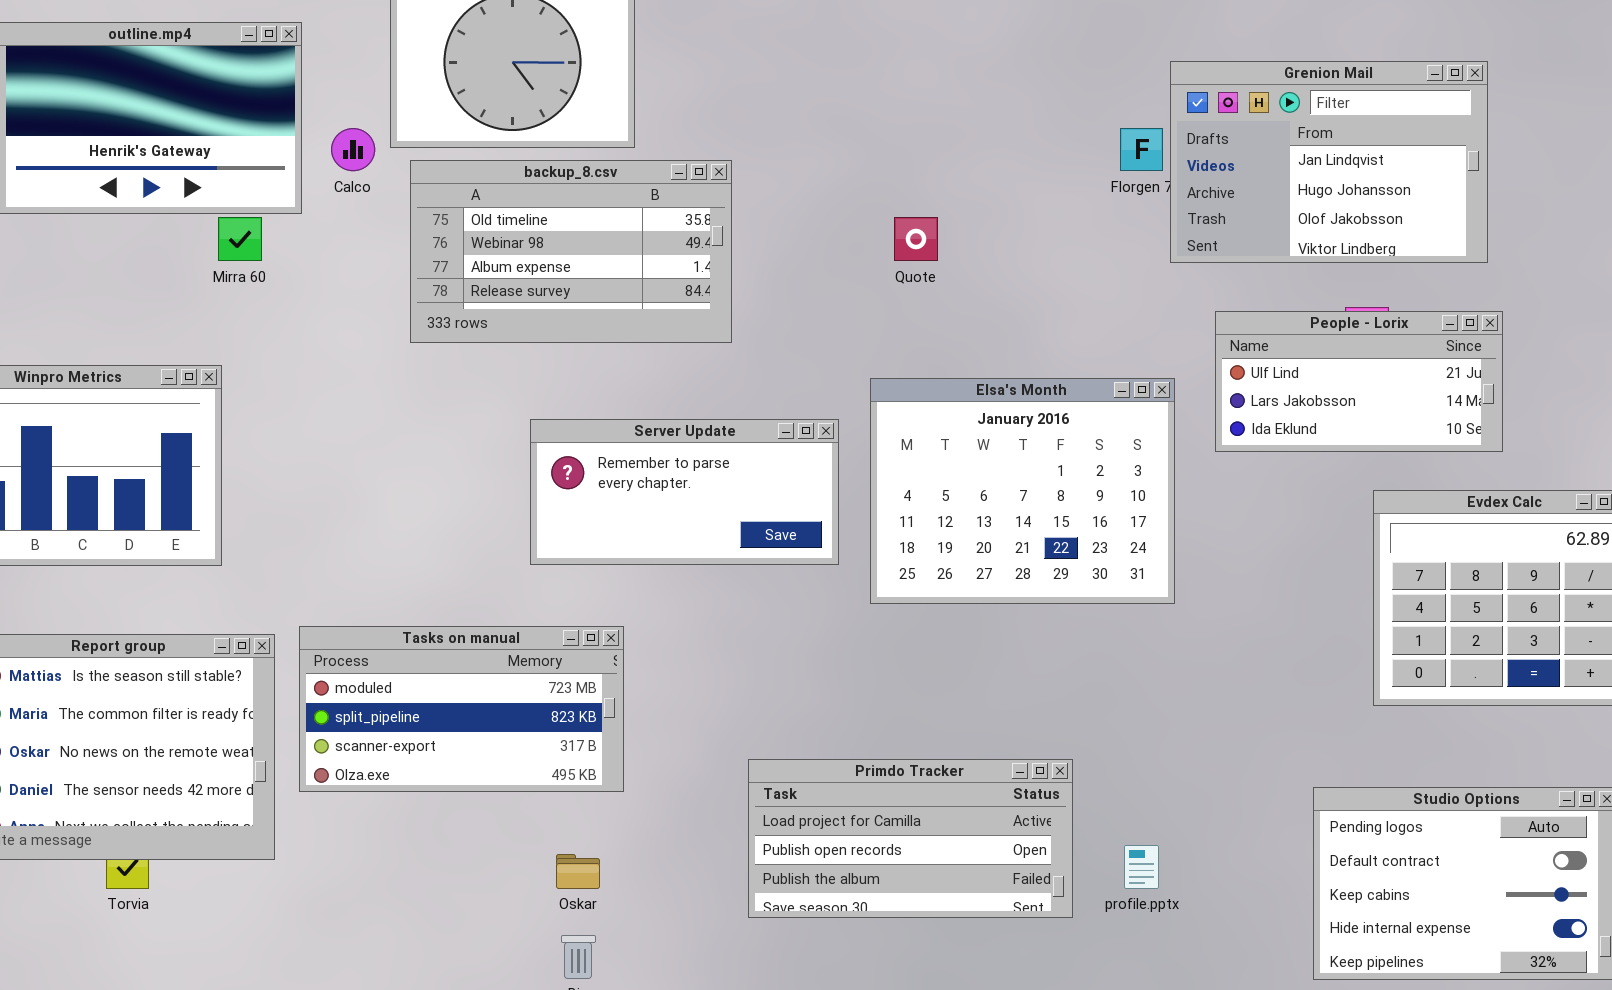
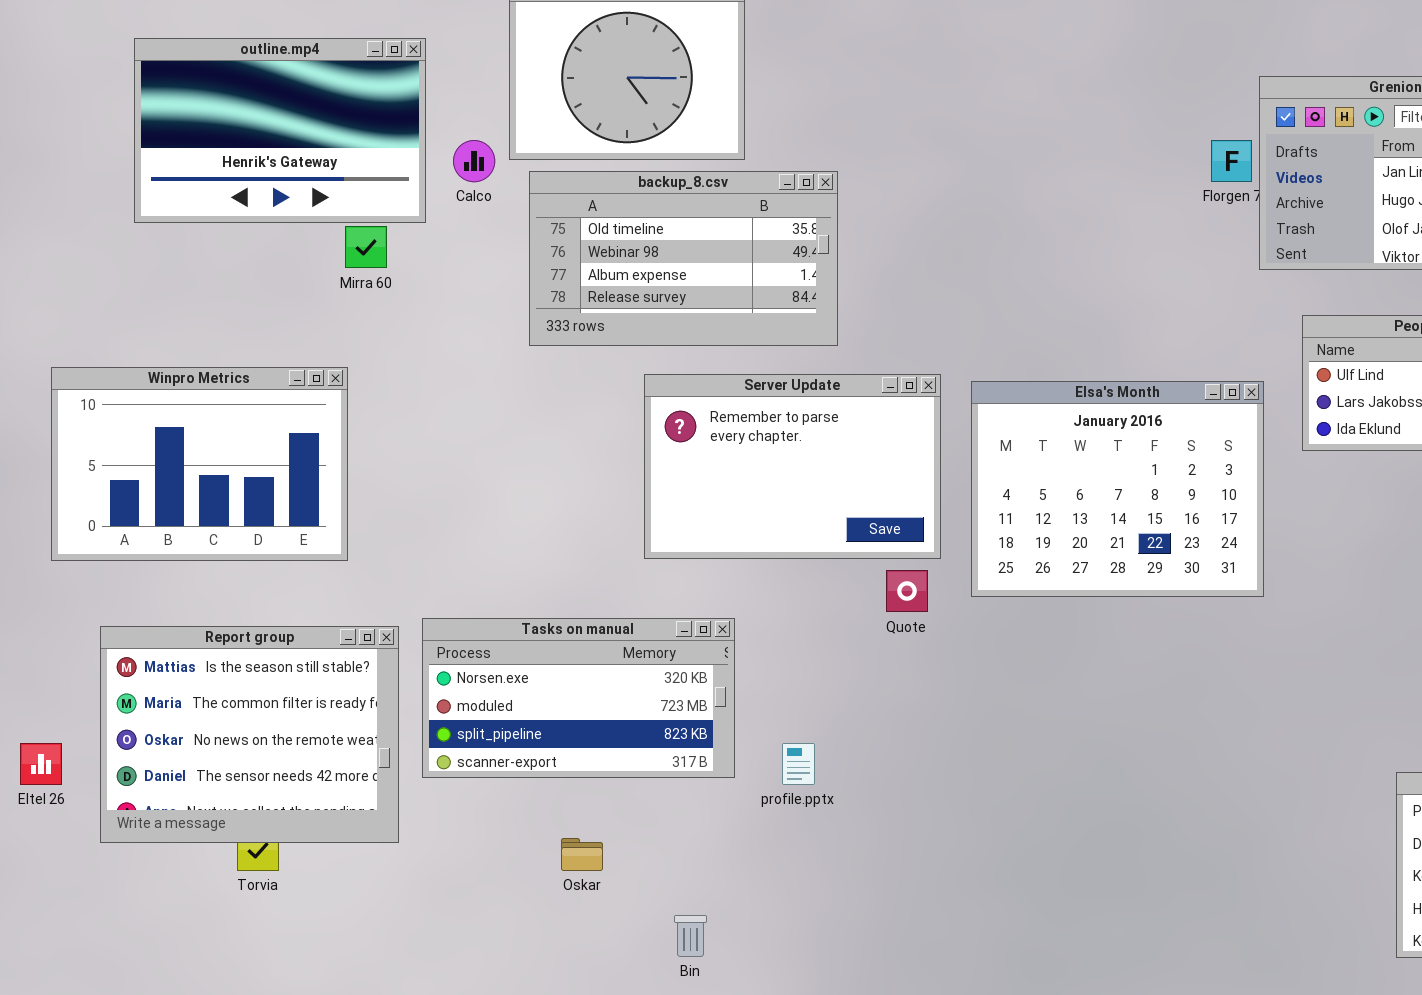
Quote: [894,217,938,261] -> [886,570,928,612], moved
Server Update: [530,419,839,565] -> [644,374,941,559], resized
Tasks on manual: [299,626,624,792] -> [422,618,735,778], scrolled up 1 row
Primdo Tracker: [748,759,1073,918] -> none, closed
profile.pptx: [1124,845,1159,889] -> [782,743,815,785], moved
Oskar: [556,854,600,889] -> [561,838,603,871], moved

